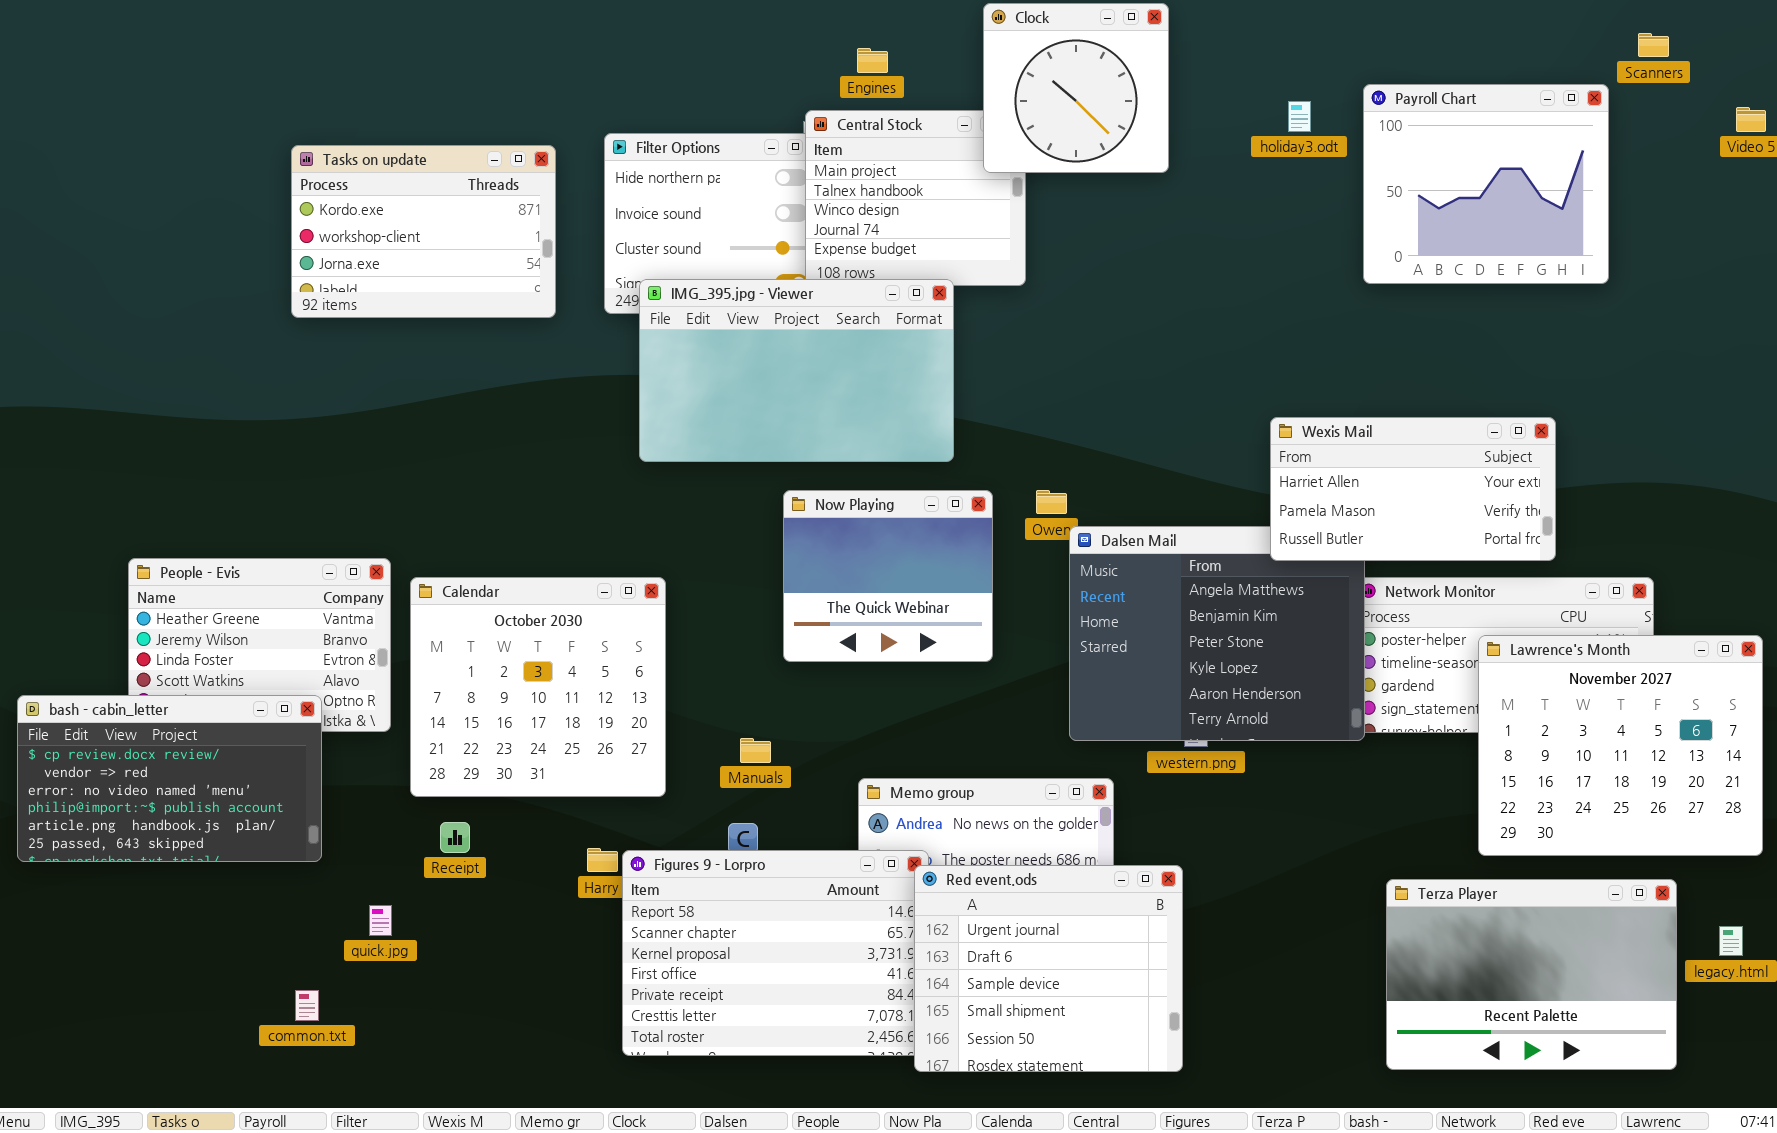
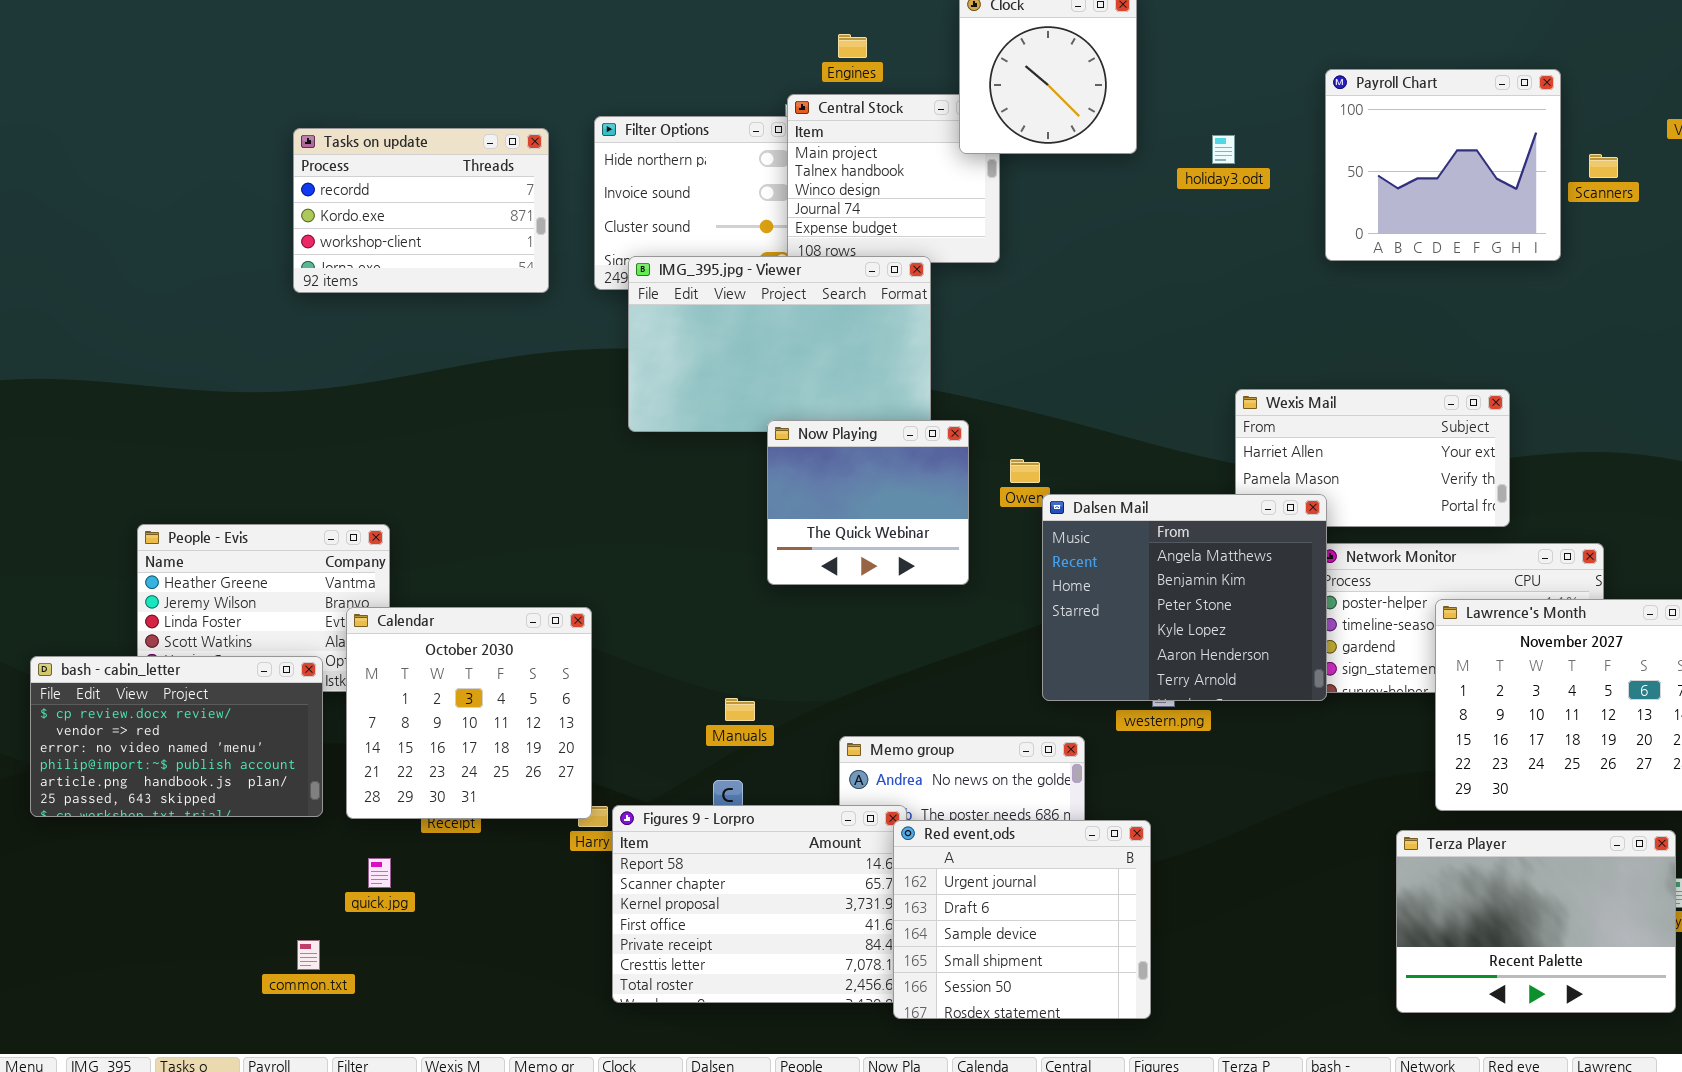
Scanners: [1638,33,1669,57] -> [1589,154,1618,178], moved
holiday3.odt: [1288,101,1311,132] -> [1212,135,1235,164], moved
Tasks on update: [291,145,556,318] -> [293,128,549,293], scrolled up 1 row
Now Playing: [783,490,993,662] -> [767,420,969,585], moved
Dalsen Mail: [1069,526,1365,741] -> [1042,494,1327,701], raised
Calendar: [410,577,666,797] -> [346,607,592,819], moved
Terza Player: [1386,879,1677,1070] -> [1396,830,1676,1013], moved

